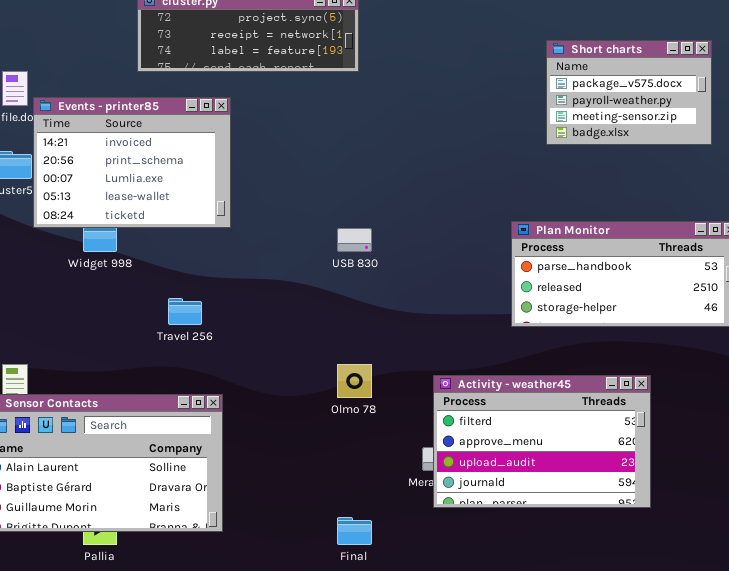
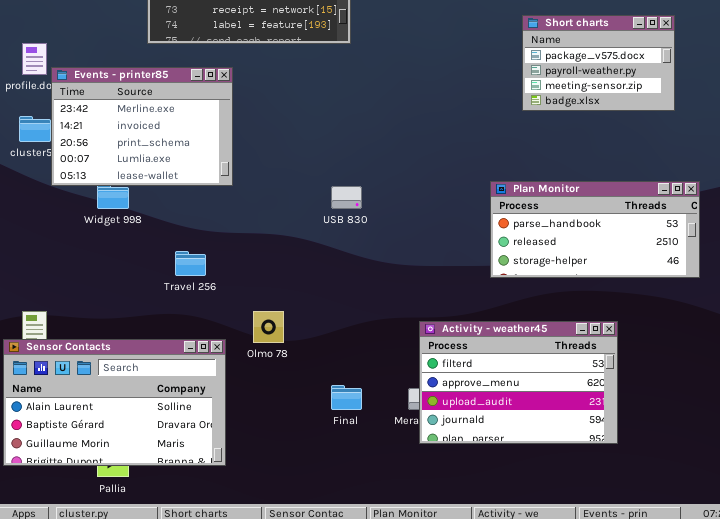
Events - printer85: [33,97,231,228] -> [51,67,233,186], scrolled up 1 row
Olmo 78: [337,364,372,398] -> [253,311,284,343], moved
Final: [337,517,372,545] -> [331,385,362,410], moved

